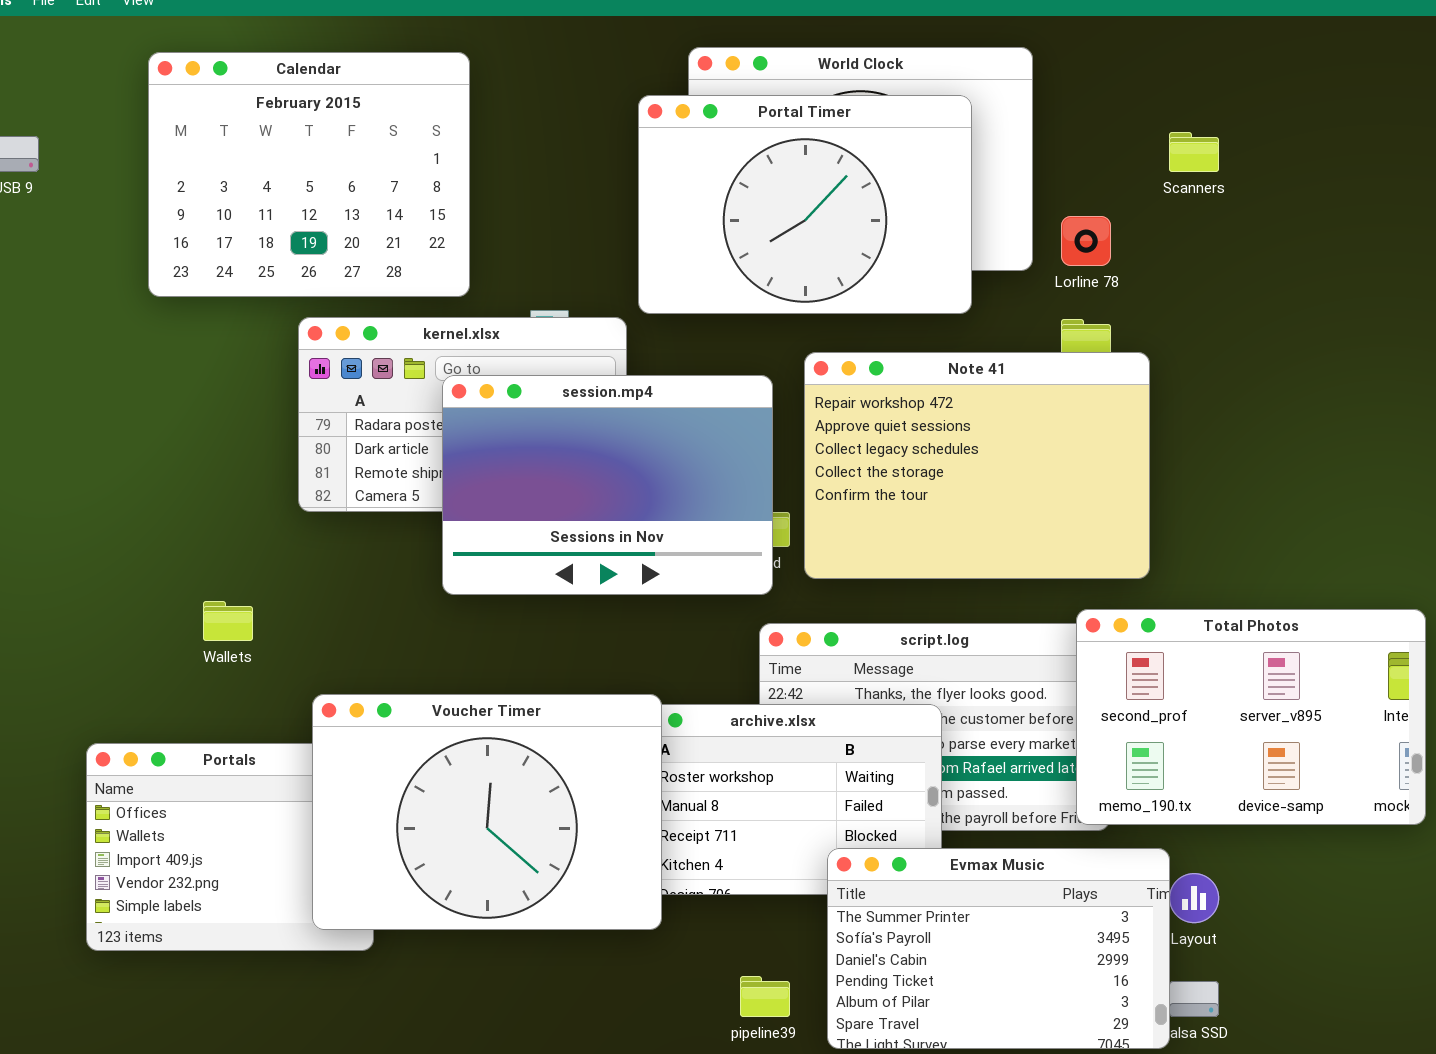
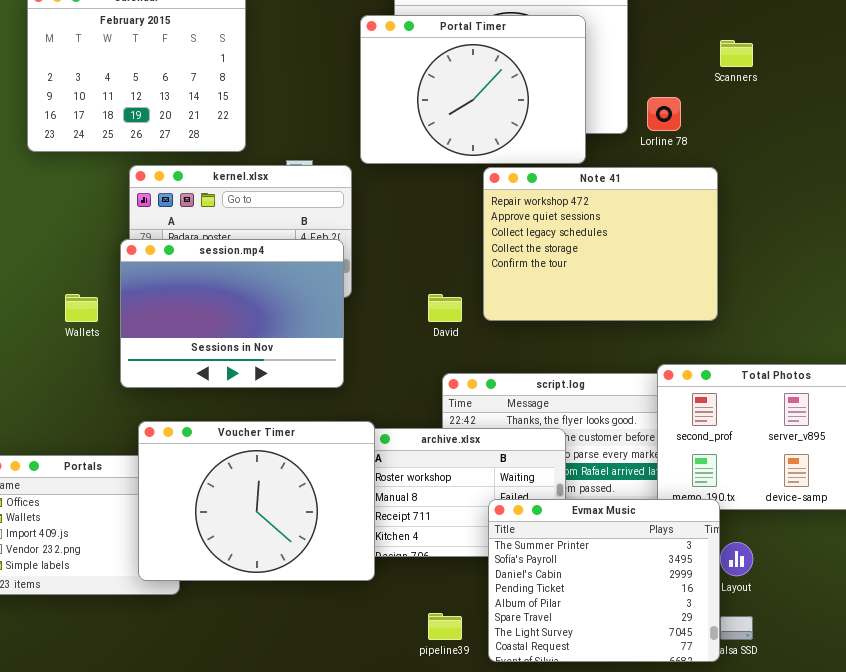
Note 41: [804,352,1150,579] -> [483,167,718,321], moved
session.mp4: [442,375,773,595] -> [120,239,344,388], moved
Wallets: [203,601,253,641] -> [65,294,98,322], moved
Evmax Music: [827,848,1170,1049] -> [488,499,720,662], resized

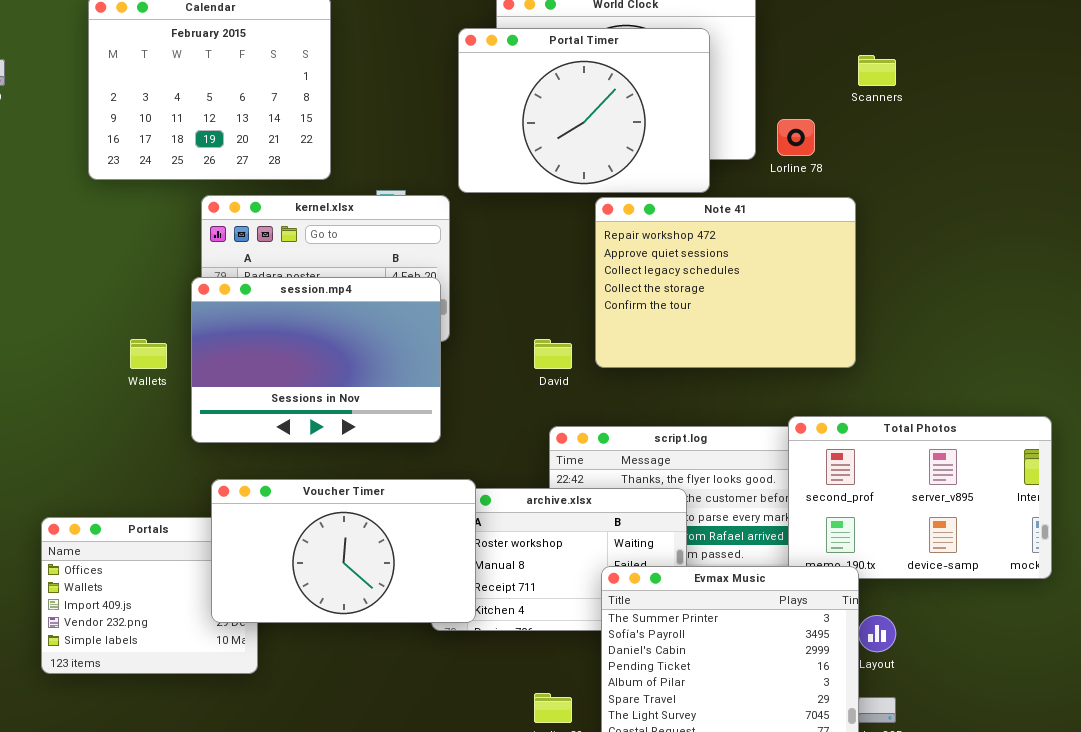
Voucher Timer: [138,421,375,581] -> [211,479,476,623], resized

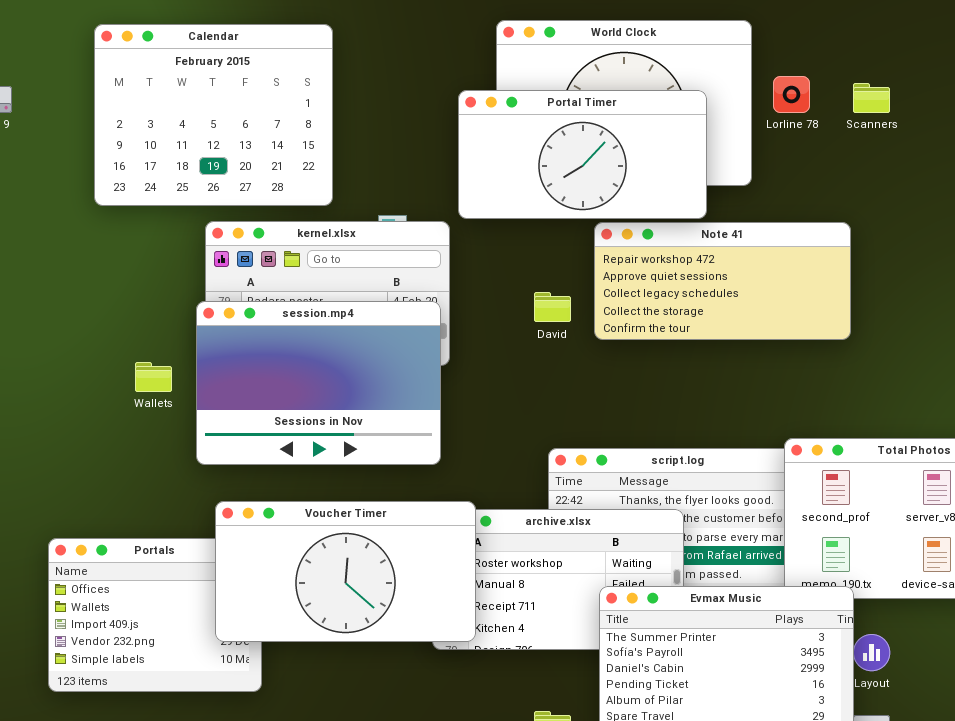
Portal Timer: [458,28,710,193] -> [458,90,707,219], resized
Lorline 78: [777,119,815,156] -> [773,76,810,113], moved
Note 41: [595,197,856,368] -> [594,222,851,340], resized
David: [534,339,572,369] -> [534,292,571,322], moved

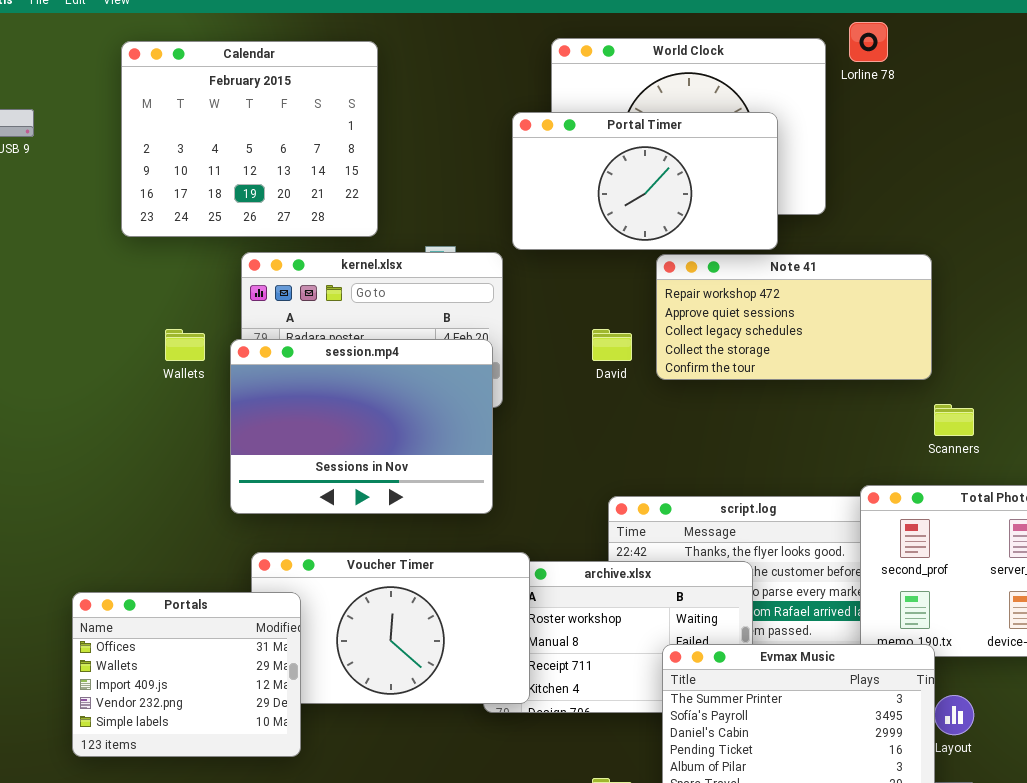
Lorline 78: [773,76,810,113] -> [849,22,888,62], moved
Scanners: [853,83,890,113] -> [934,404,974,436], moved
Wallets: [135,362,172,392] -> [165,329,205,361], moved
Portals: [48,538,262,692] -> [72,592,301,757], raised

